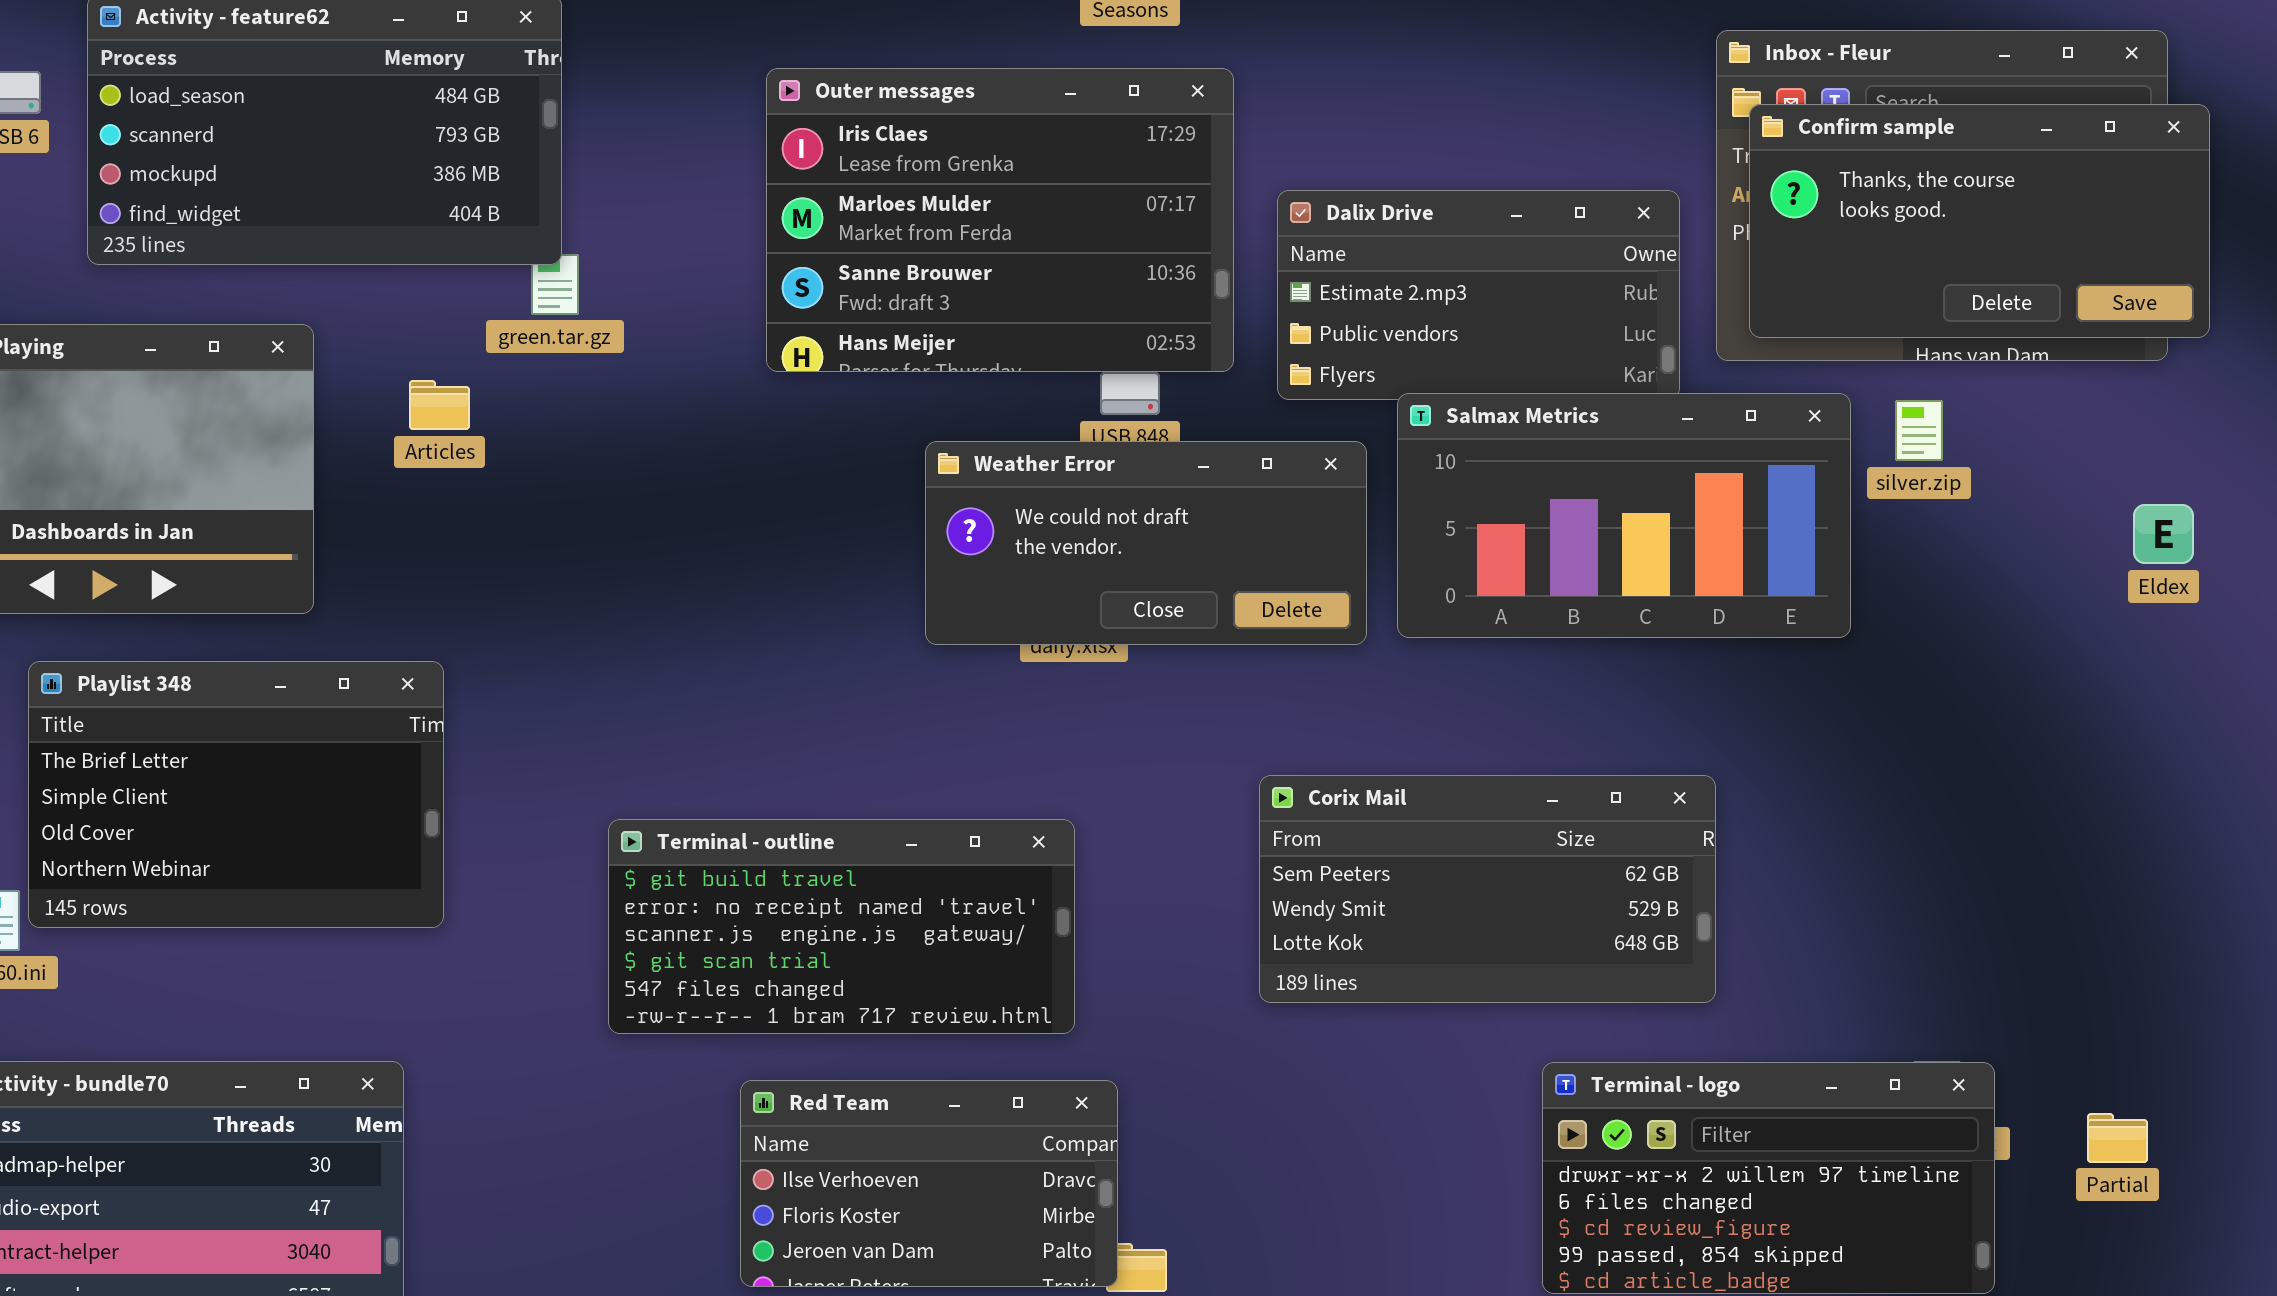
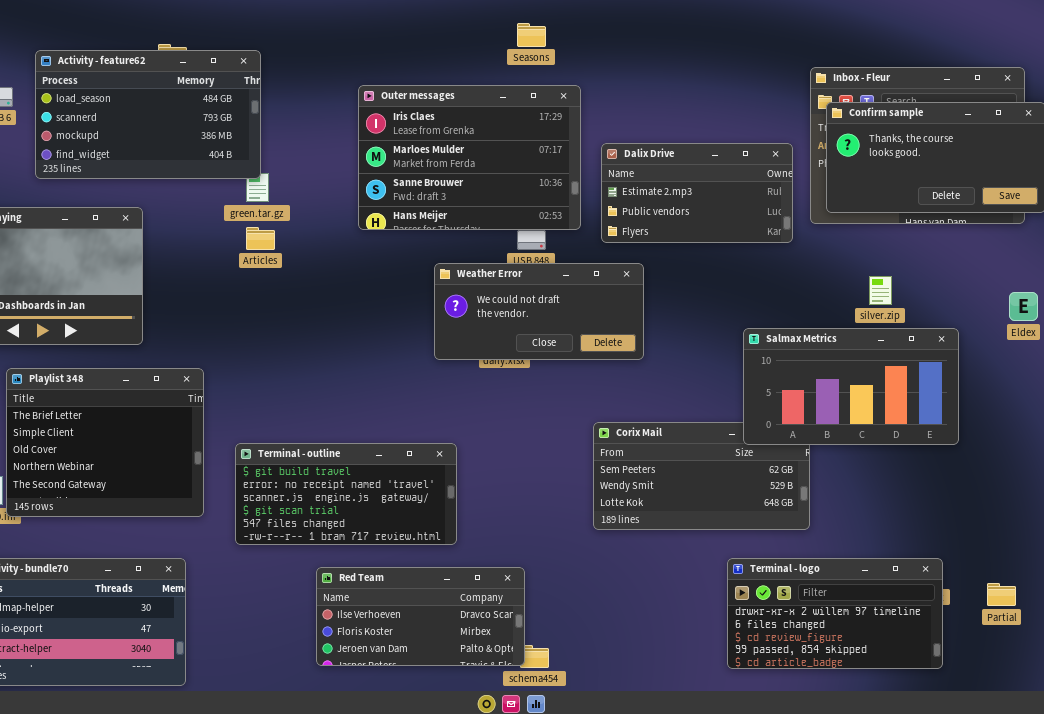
Articles: [409,380,470,430] -> [246,227,275,250], moved
Salmax Metrics: [1397,393,1851,638] -> [743,328,959,445], moved
silver.zip: [1895,400,1943,461] -> [869,276,892,305], moved
Playlist 348: [28,661,444,928] -> [6,368,204,517], resized
Terminal - outline: [608,819,1075,1034] -> [235,443,457,545], moved
Red Team: [740,1080,1118,1287] -> [316,567,525,666], resized

